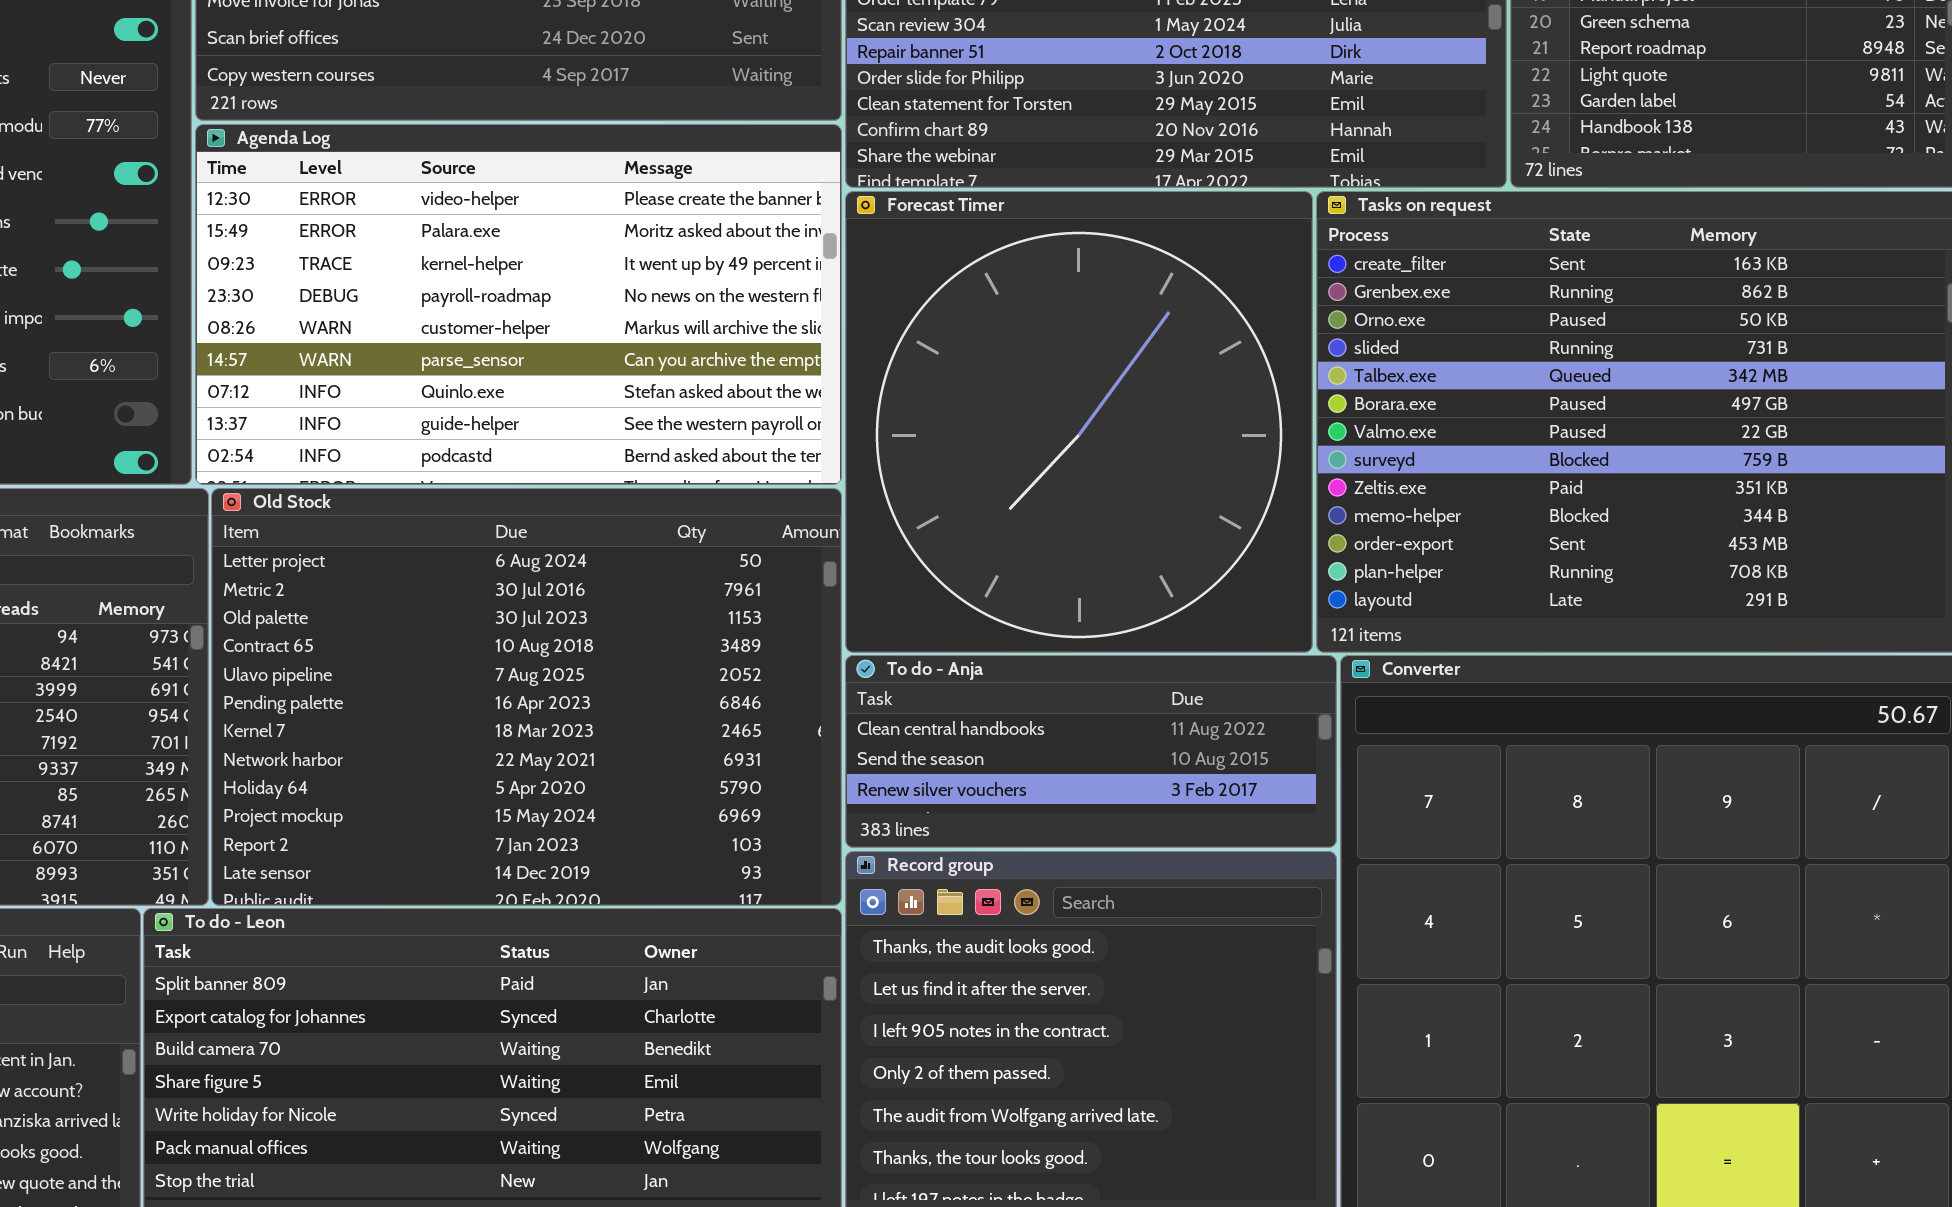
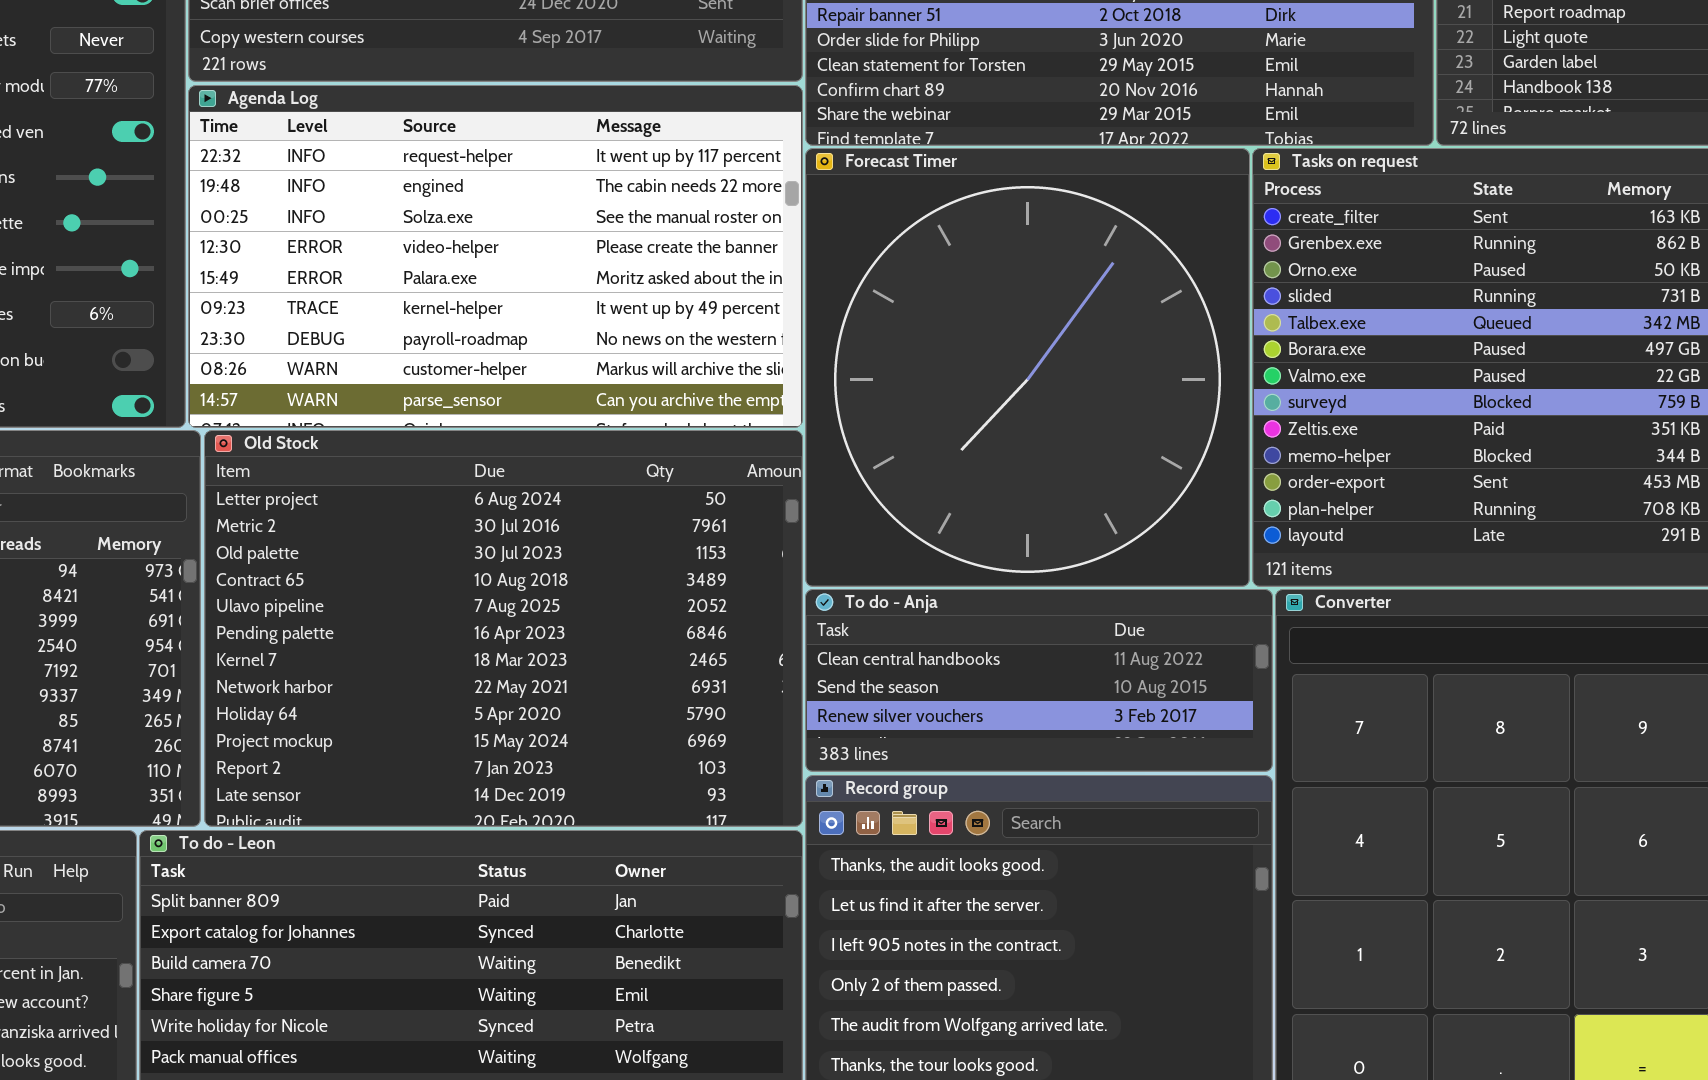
Agenda Log: [195,124,842,485] -> [188,85,803,428], scrolled up 3 rows

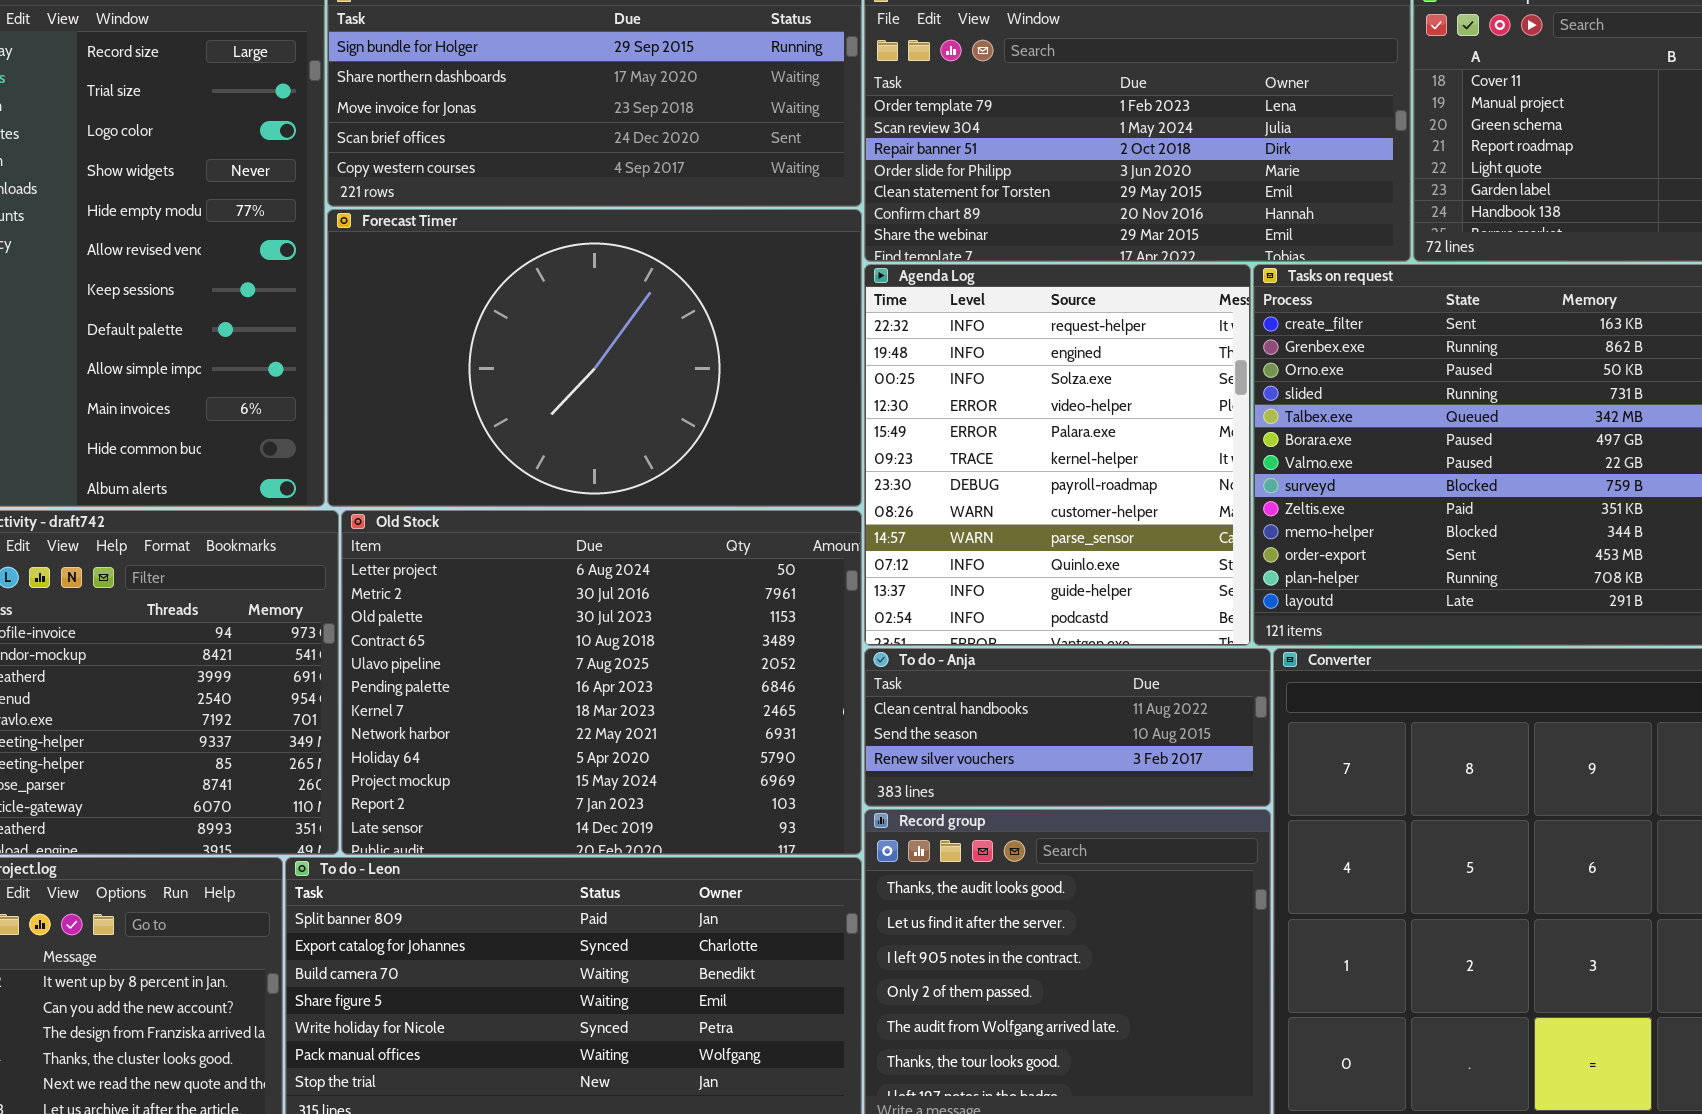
Agenda Log: [188,85,803,428] -> [864,264,1251,646], moved, resized
Forecast Timer: [805,148,1250,587] -> [327,209,862,507], moved, resized

